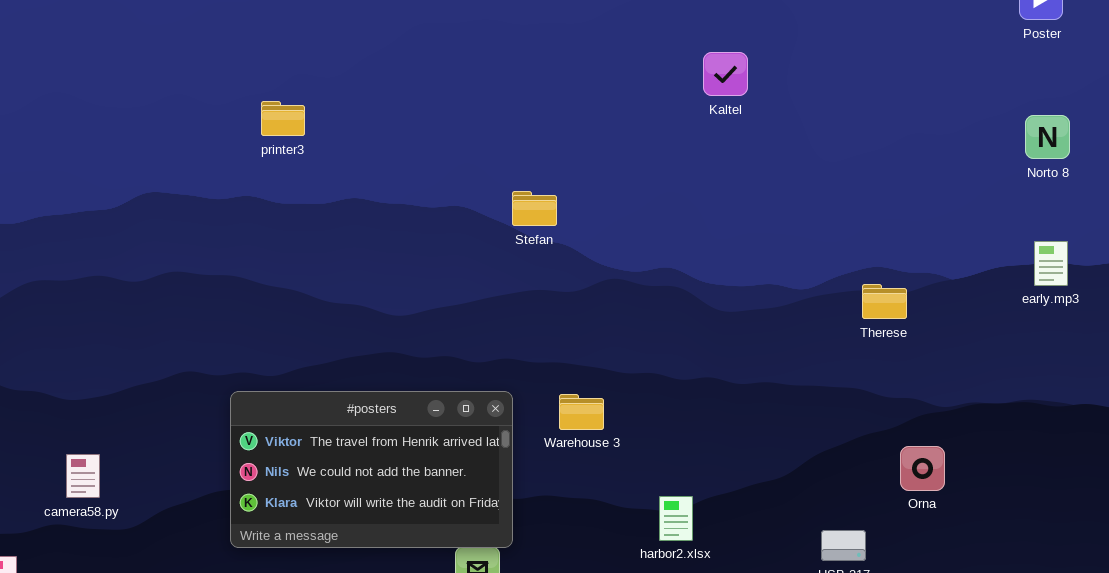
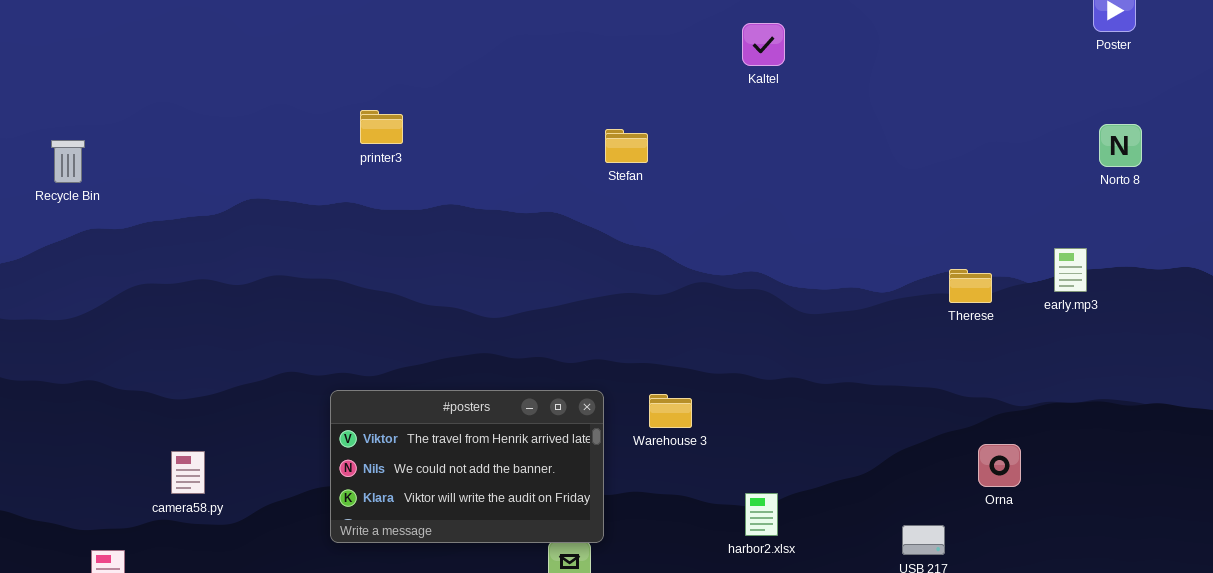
Kaltel: [703,52,748,96] -> [742,23,785,66], moved
Stefan: [512,191,557,226] -> [605,129,648,163], moved
early.mp3: [1034,241,1068,286] -> [1054,248,1087,292], moved
Therese: [862,284,907,319] -> [949,269,992,303], moved

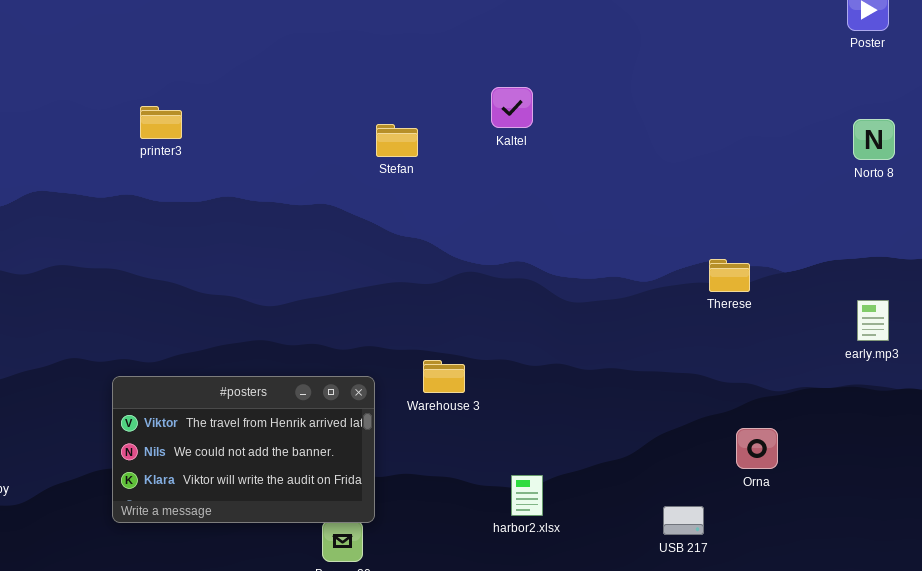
Kaltel: [742,23,785,66] -> [491,87,533,128], moved
early.mp3: [1054,248,1087,292] -> [857,300,889,341], moved
Warehouse 3: [649,394,692,428] -> [423,360,465,393], moved

